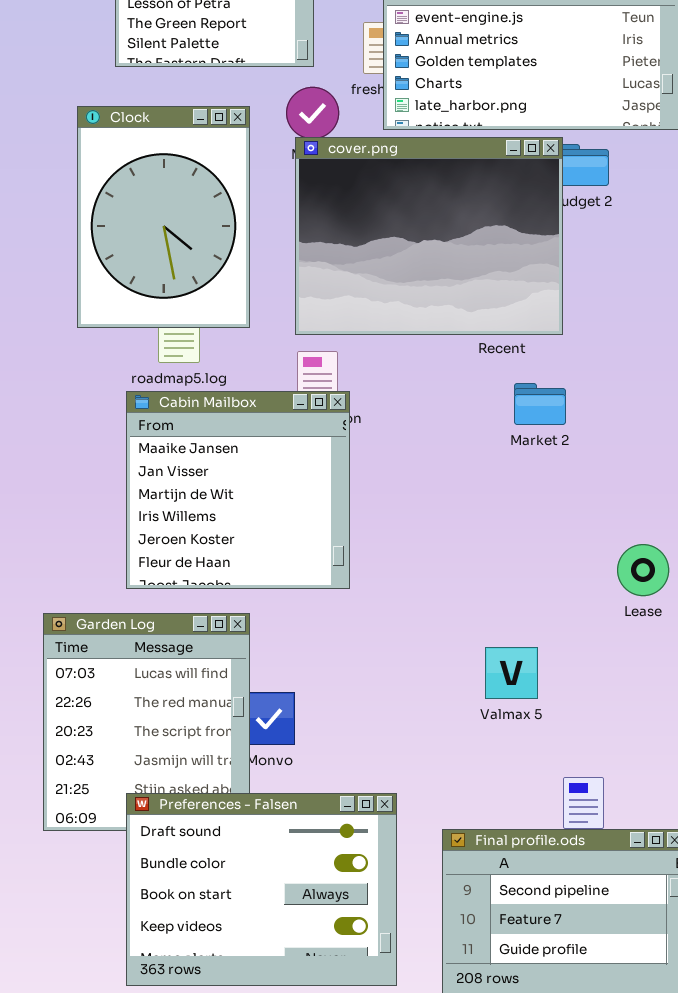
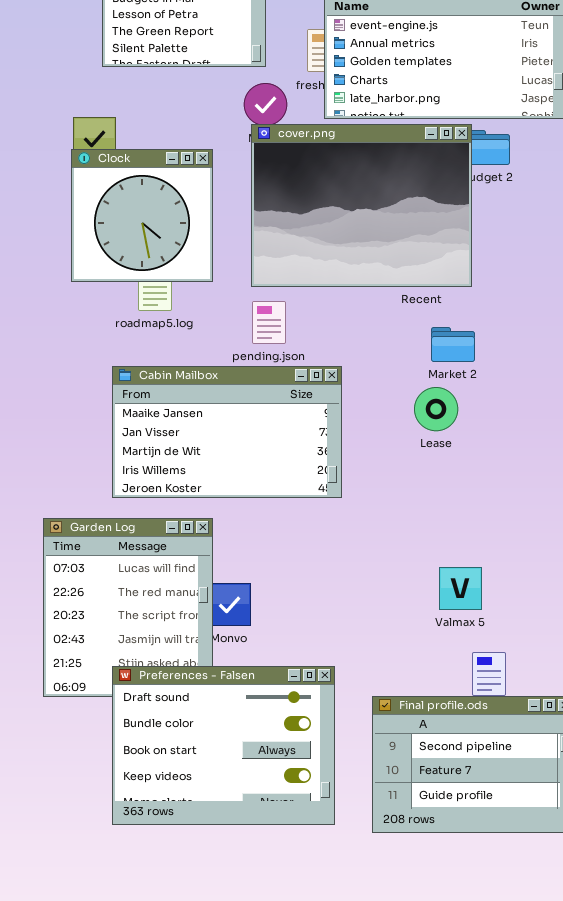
Clock: [77,106,250,328] -> [71,149,213,282], resized
Cabin Mailbox: [126,391,350,589] -> [112,366,342,498], resized
Lease: [617,544,669,596] -> [414,387,458,431], moved
Valmax 5: [485,647,538,699] -> [439,567,482,610], moved

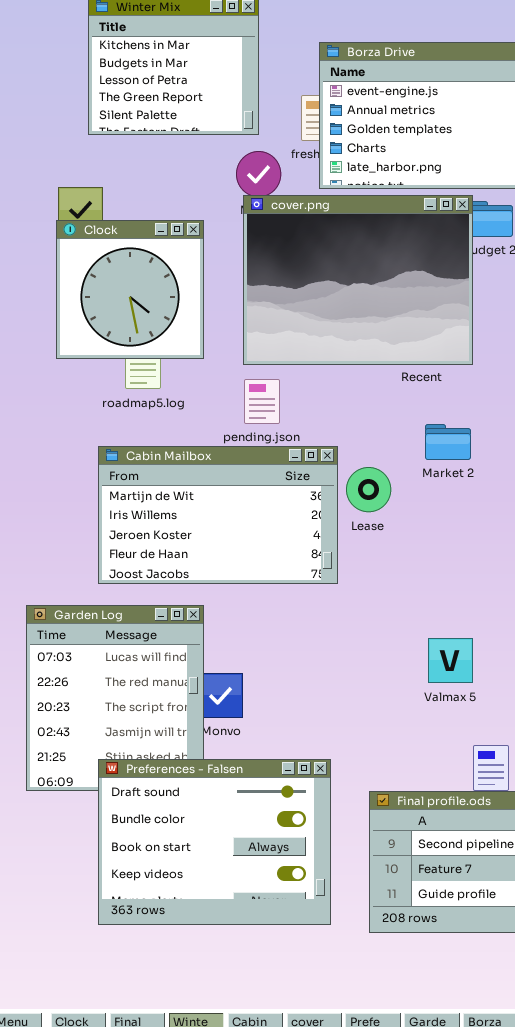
Market 2: [431,327,475,362] -> [425,424,471,460], moved
Cabin Mailbox: [112,366,342,498] -> [98,446,338,584], scrolled down 2 rows
Lease: [414,387,458,431] -> [346,467,391,512], moved
Valmax 5: [439,567,482,610] -> [428,638,473,683], moved

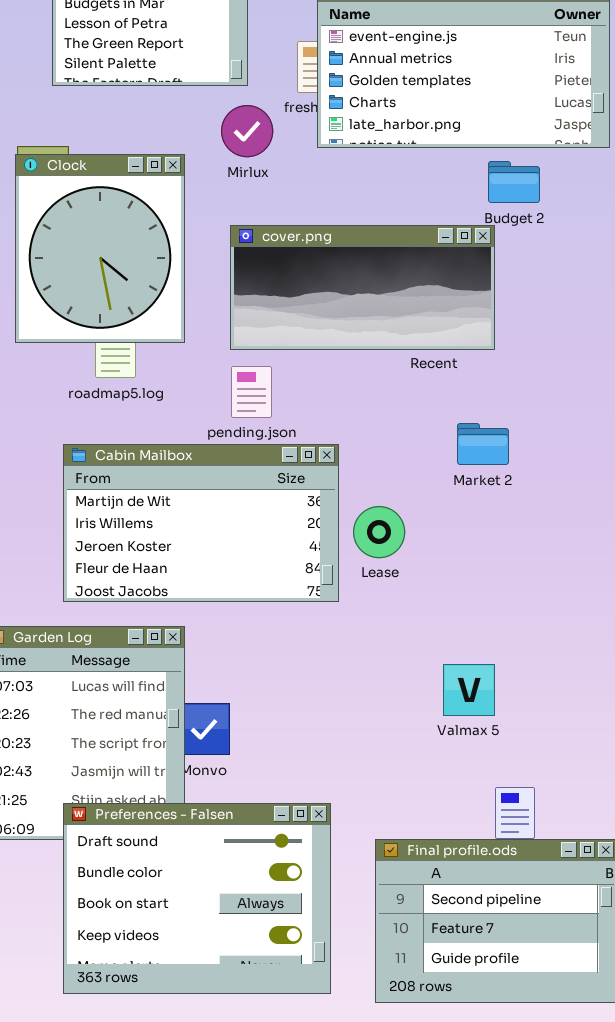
cover.png: [243,195,473,365] -> [230,225,495,350], resized
Clock: [56,220,204,359] -> [15,154,185,343], resized
Market 2: [425,424,471,460] -> [457,423,509,465], moved
Lease: [346,467,391,512] -> [353,506,405,558], moved

